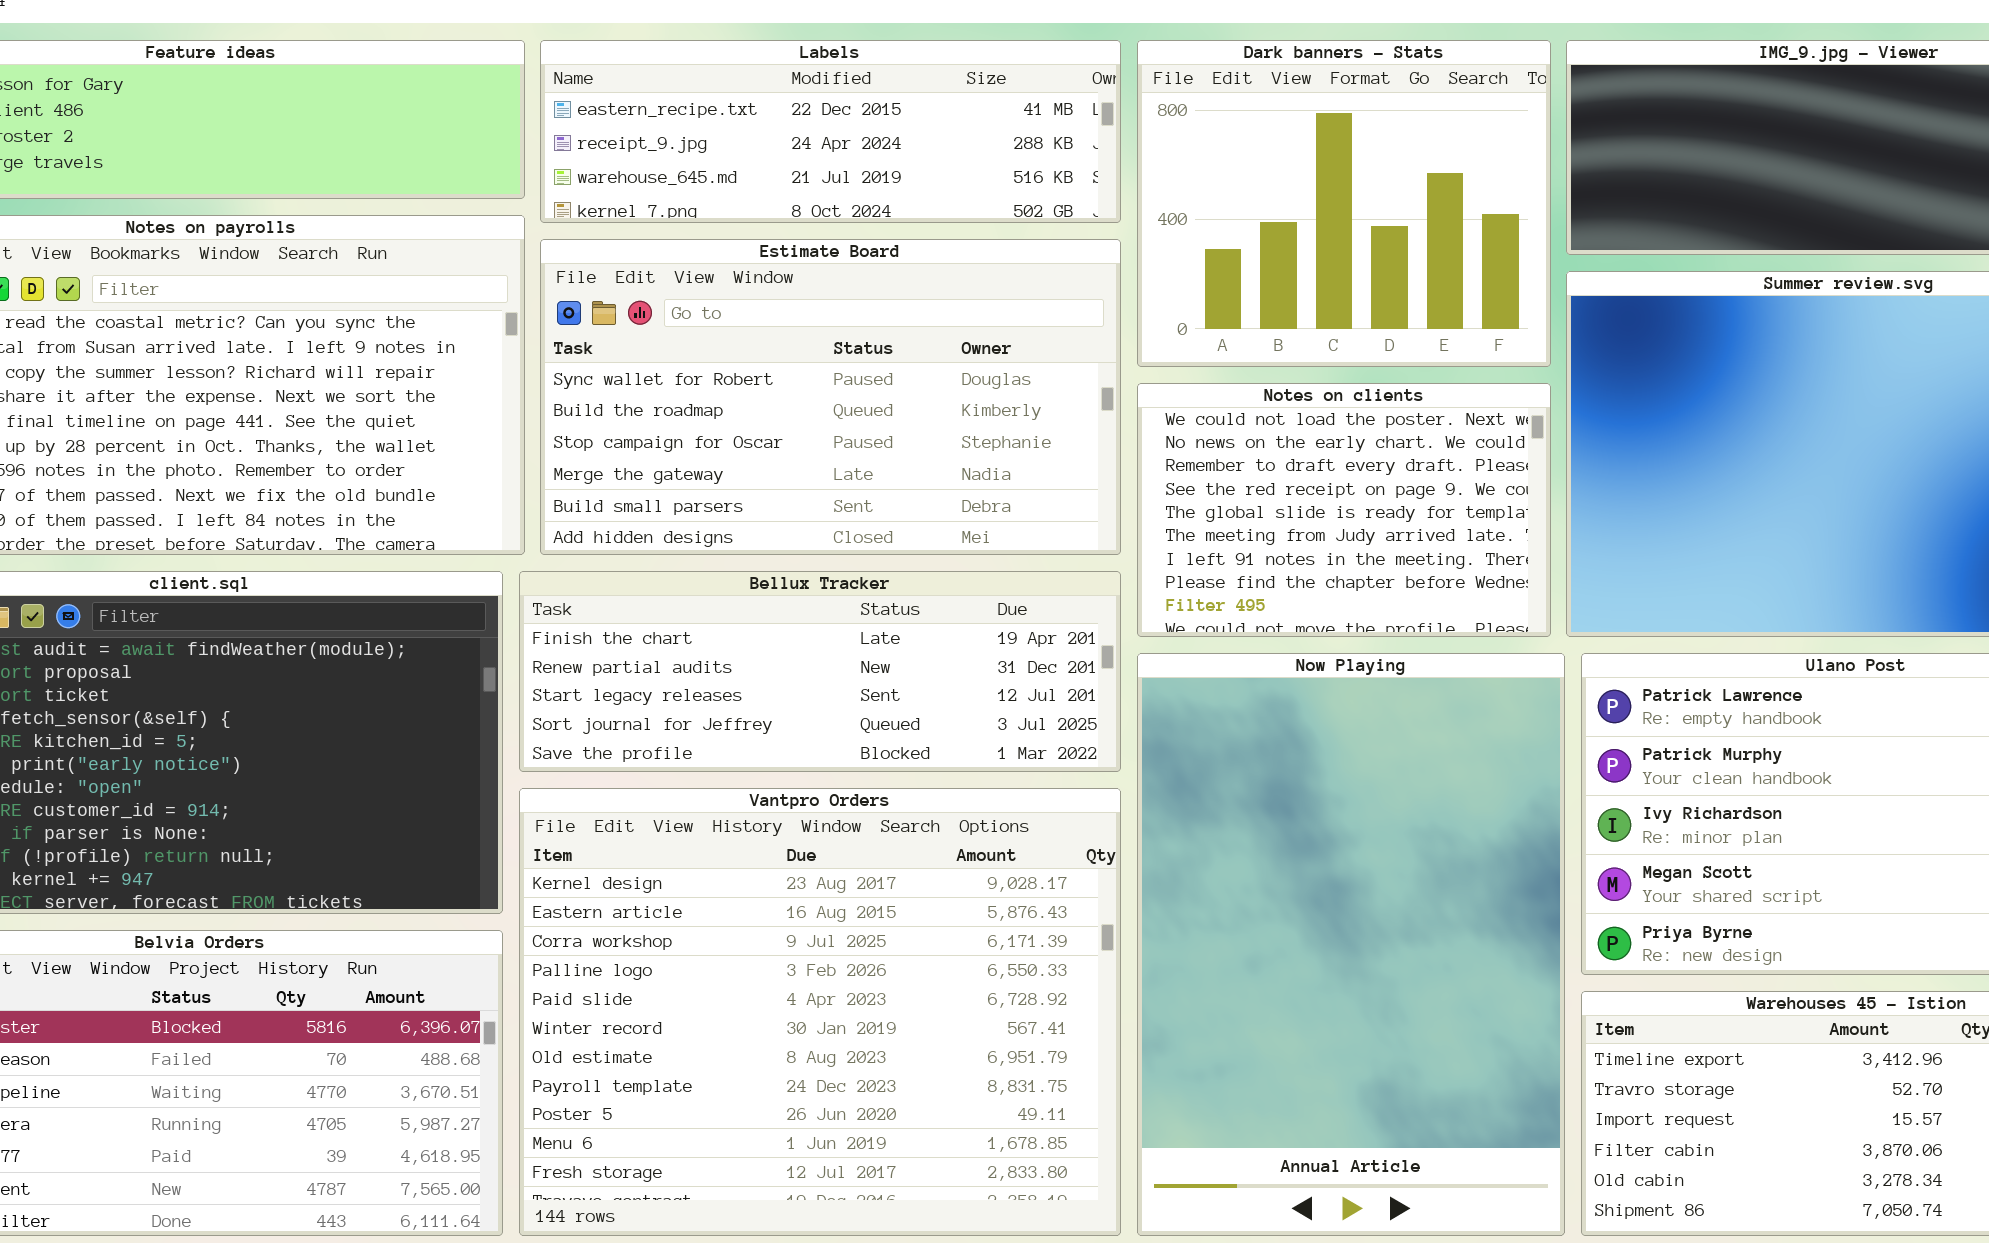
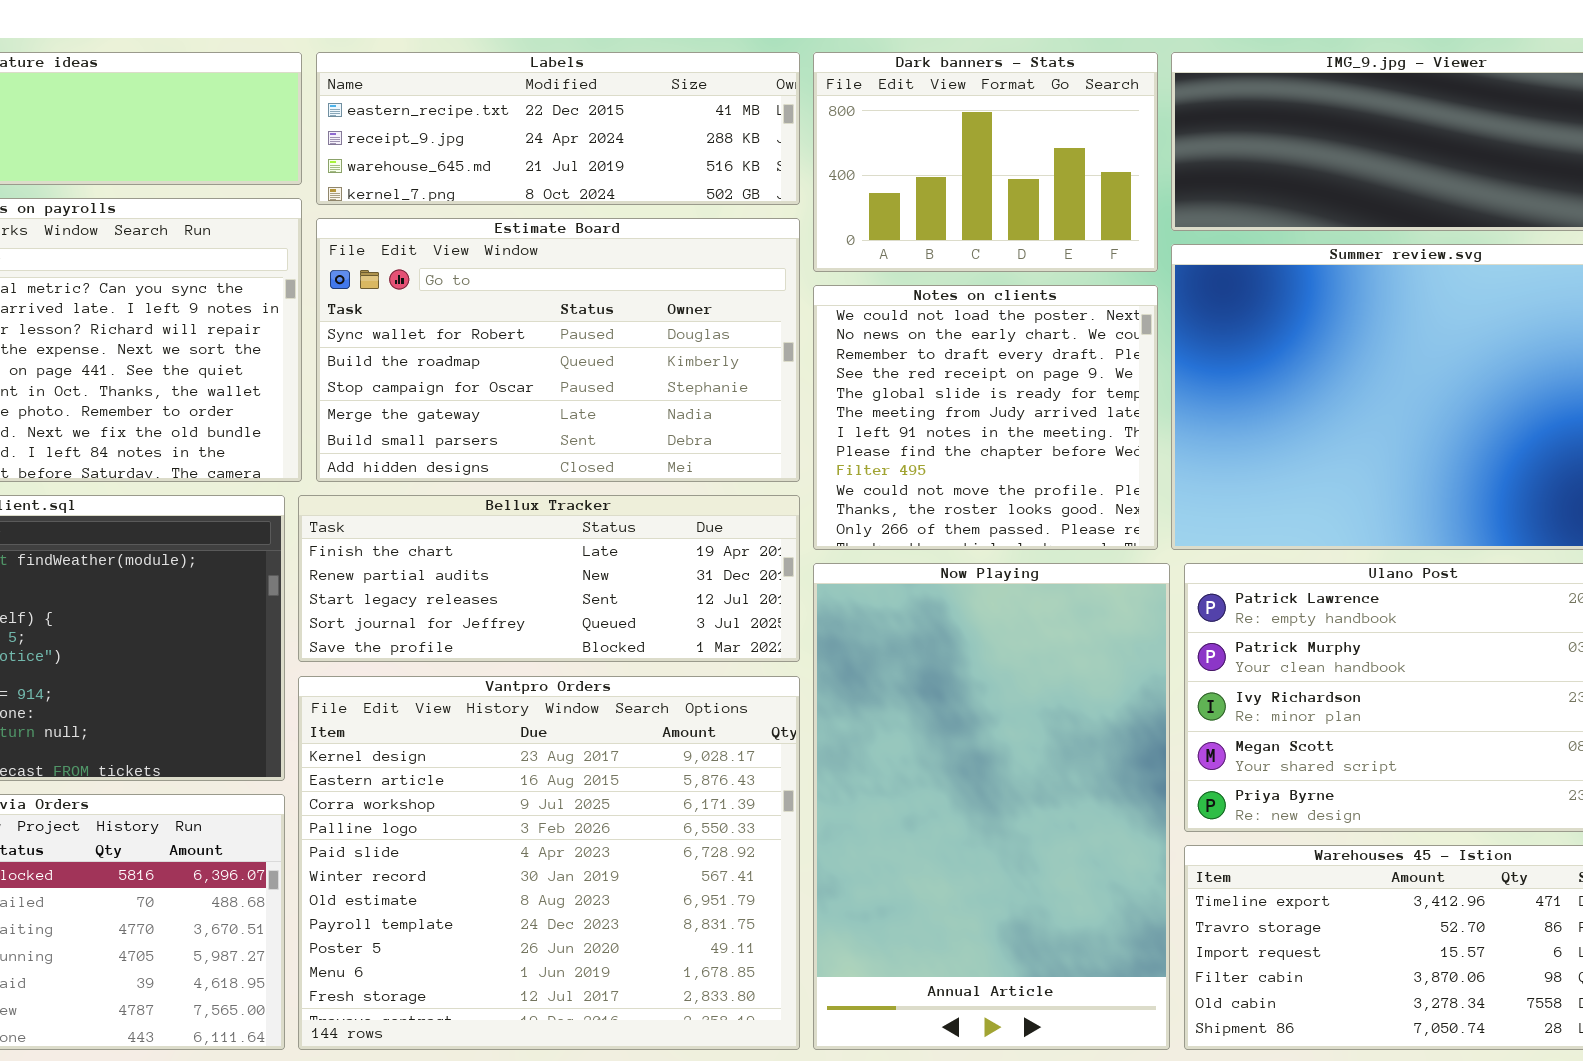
Dark banners - Stats: [1137,40,1551,367] -> [813,52,1158,272], resized
Notes on clients: [1137,383,1551,637] -> [813,285,1158,550], resized

